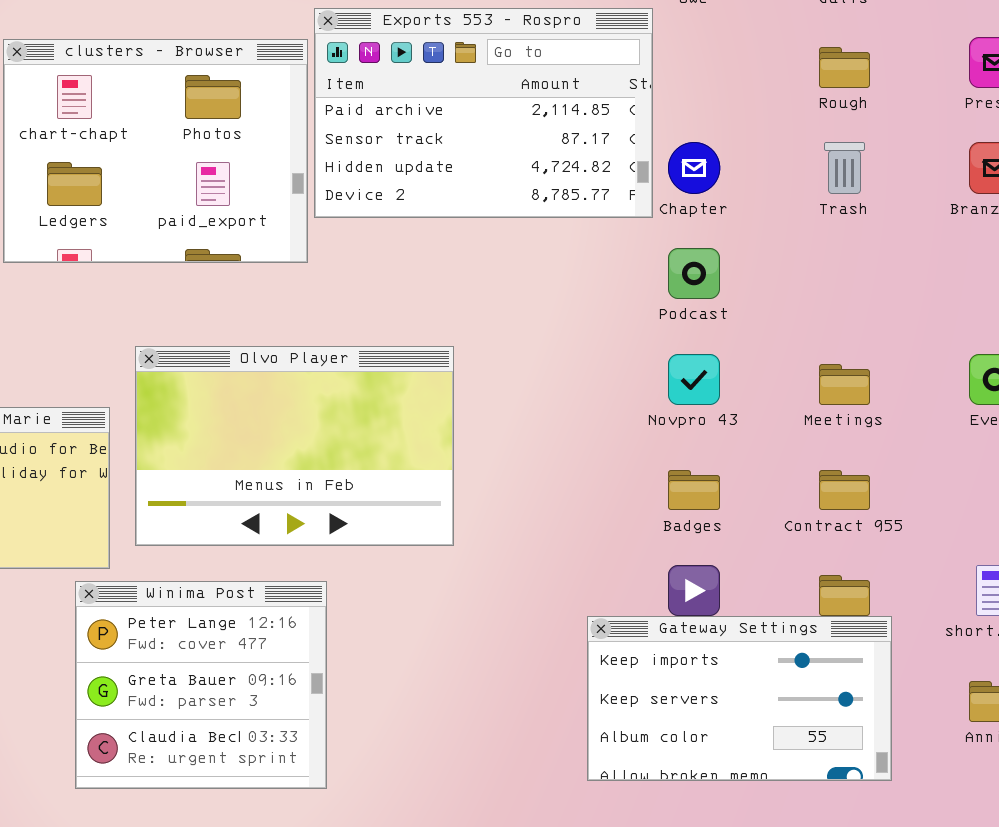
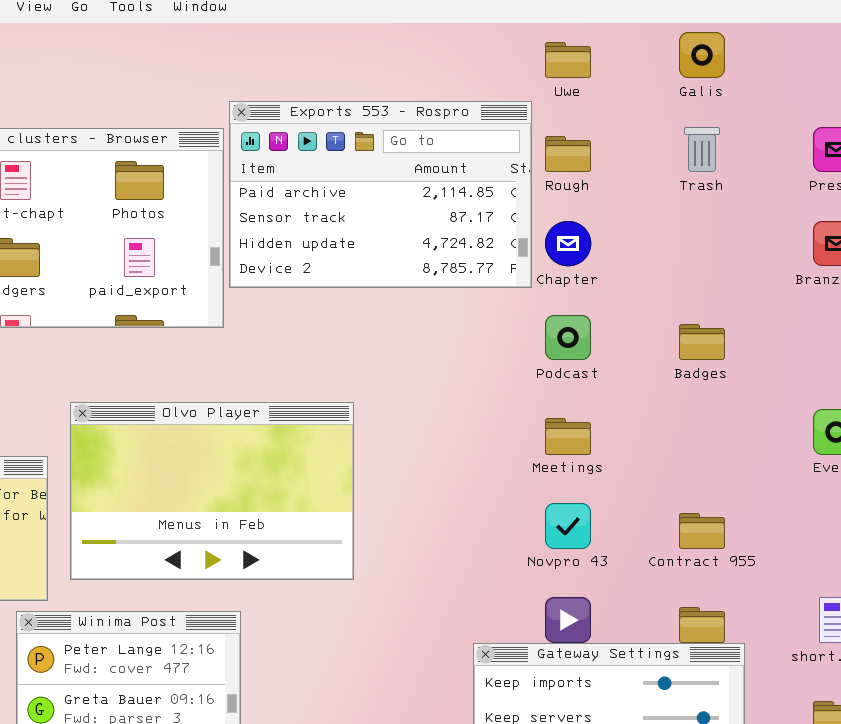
Rough: [819,47,870,88] -> [545,136,591,172], moved
Trash: [824,142,865,194] -> [684,127,720,172], moved
Novpro 43: [668,354,720,405] -> [545,503,591,549], moved
Meetings: [819,364,870,405] -> [545,418,591,455], moved
Badges: [668,470,720,510] -> [679,324,725,360], moved

